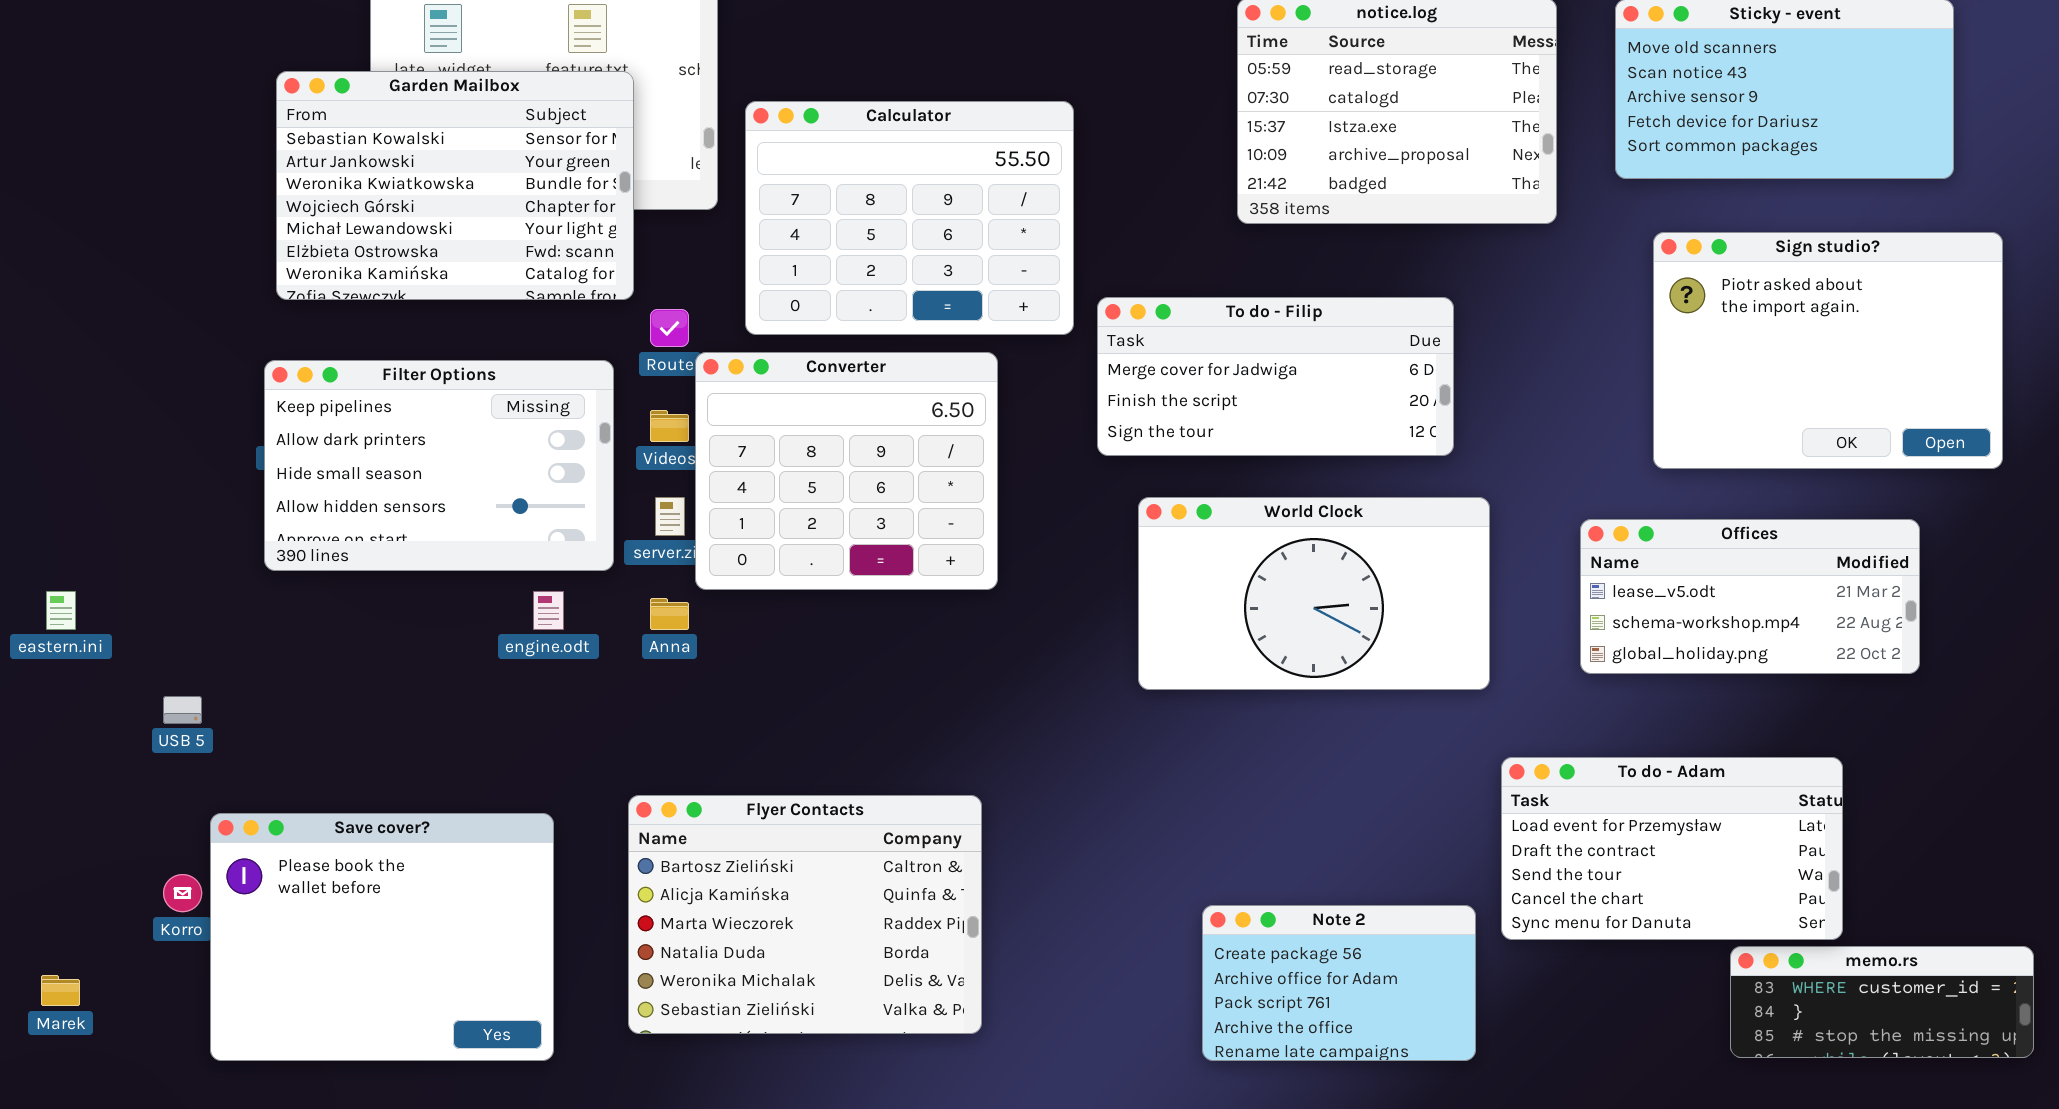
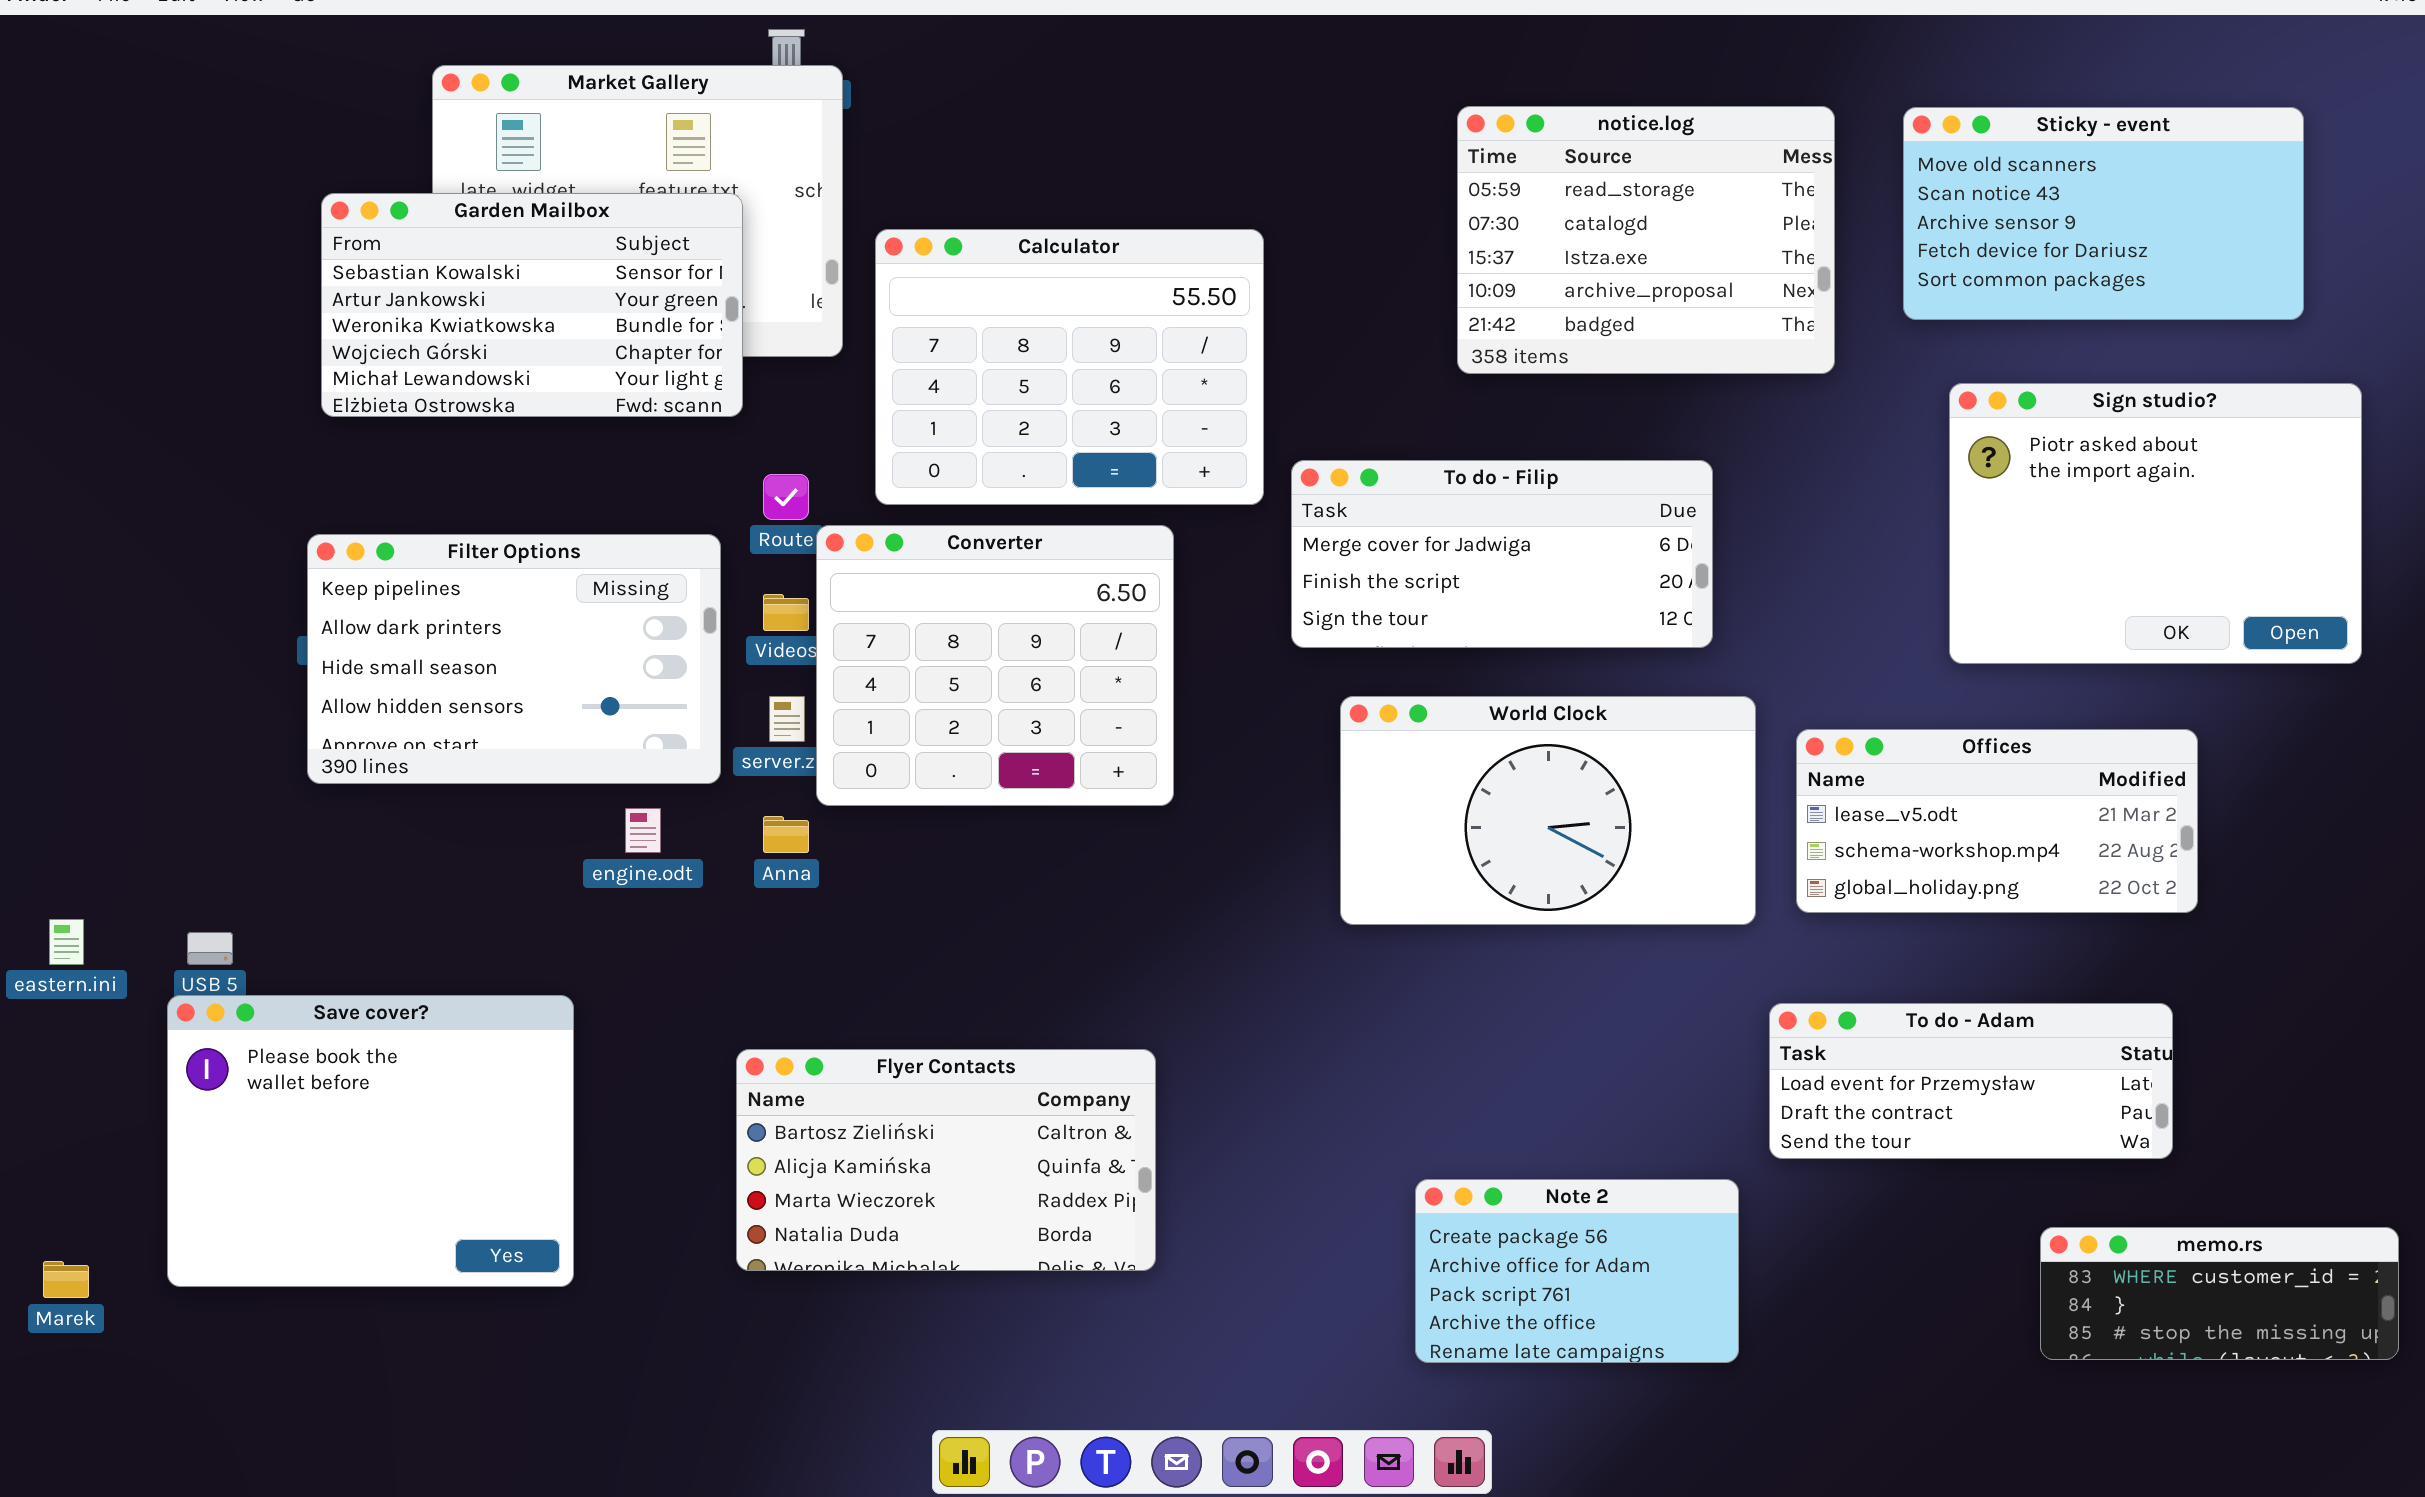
Garden Mailbox: [276,71,634,300] -> [321,193,743,417], resized
Offices: [1580,519,1920,674] -> [1796,729,2198,913], moved
eastern.ini: [46,591,76,630] -> [49,919,84,965], moved
To do - Adam: [1501,757,1843,940] -> [1769,1003,2173,1159], resized
Flyer Contacts: [628,795,982,1034] -> [736,1049,1156,1271], resized
Save cover?: [210,813,554,1061] -> [167,995,574,1287], moved

